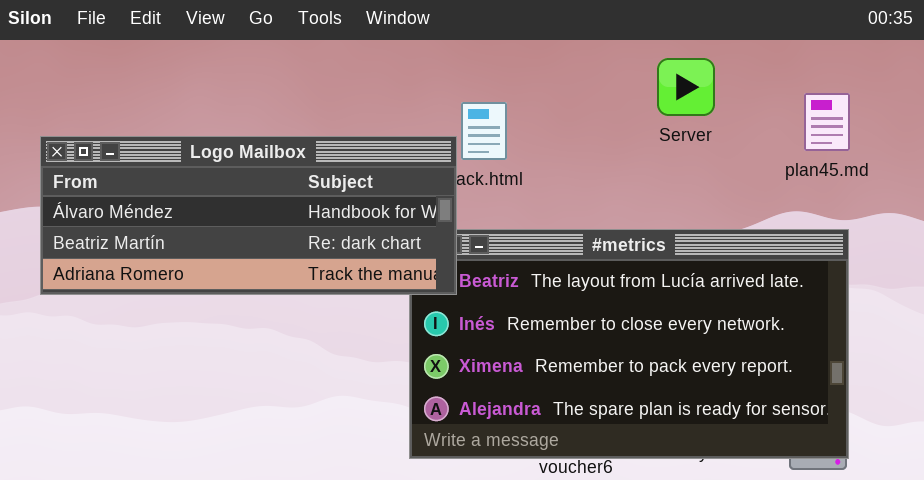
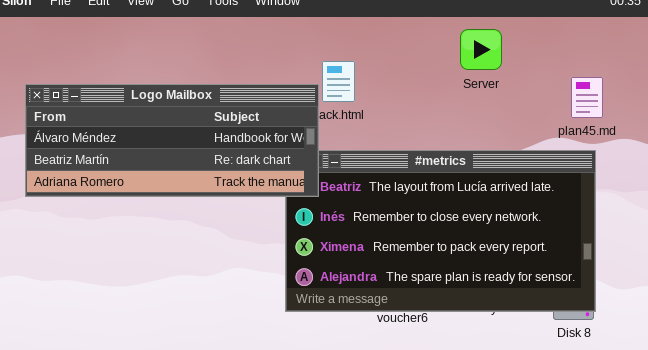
plan45.md: [804,93,850,151] -> [571,77,603,118], moved

